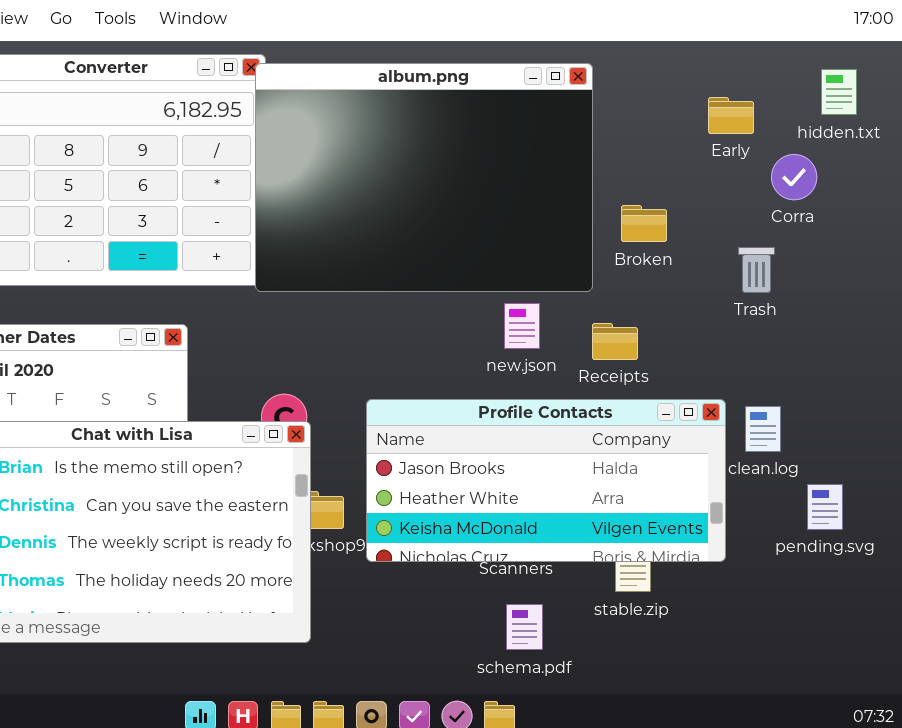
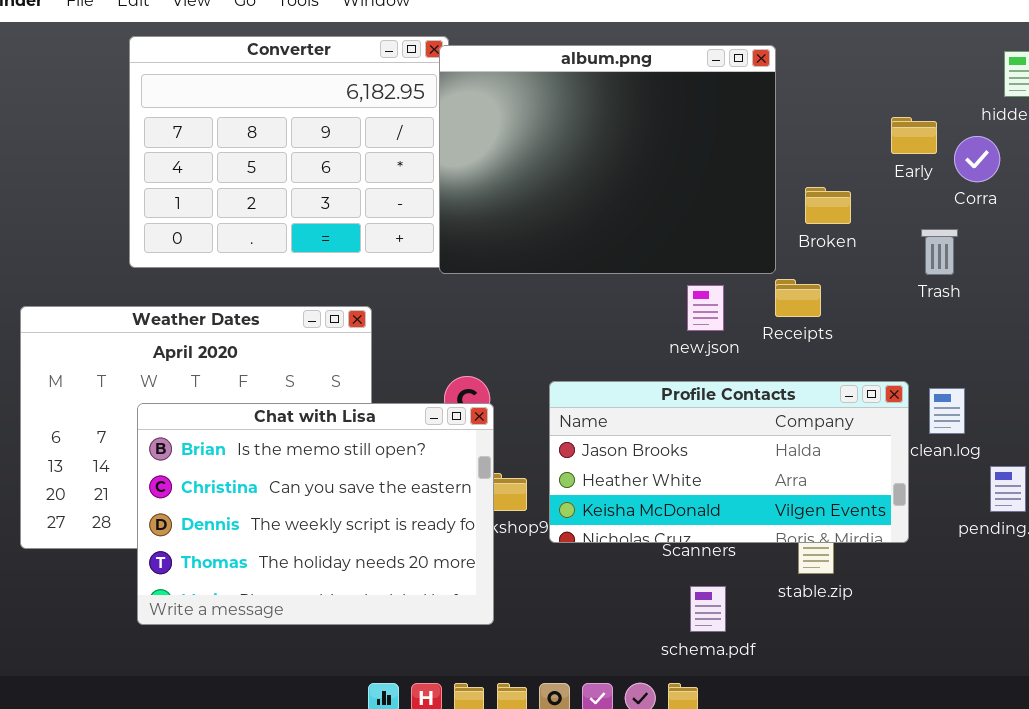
Early: [708,97,754,134] -> [891,117,937,154], moved
Receipts: [592,323,638,360] -> [775,279,821,317], moved

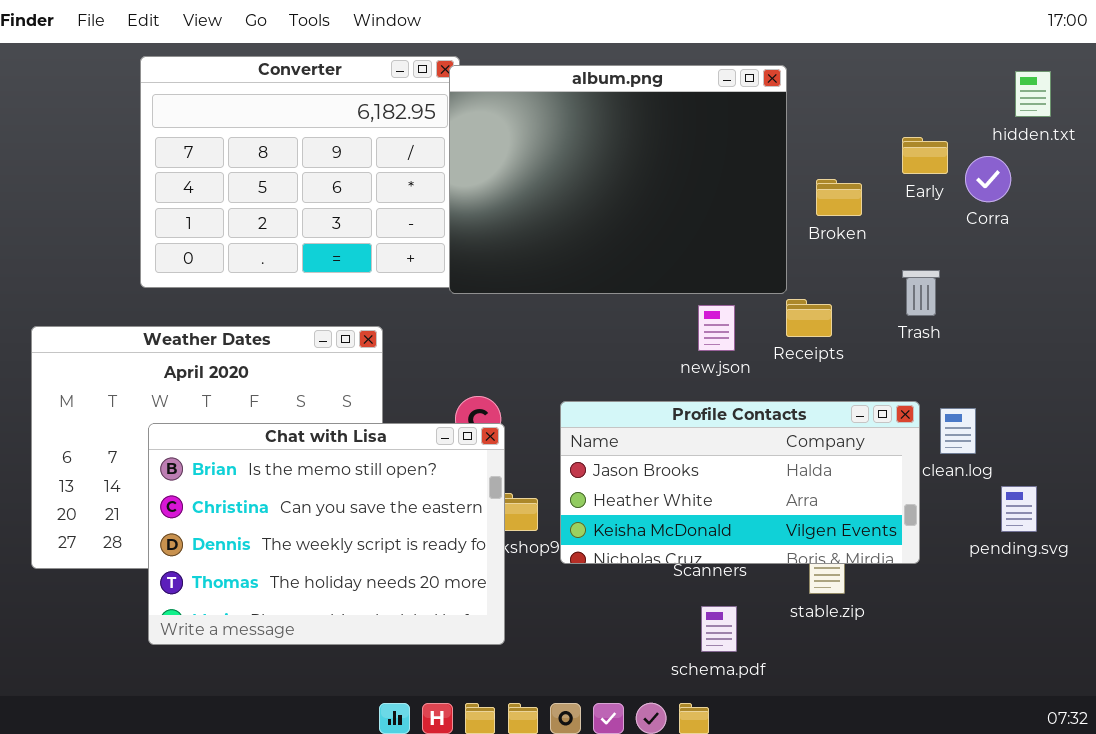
Broken: [805,187,851,224] -> [816,179,862,216], moved
Trash: [921,229,958,275] -> [902,270,940,316], moved

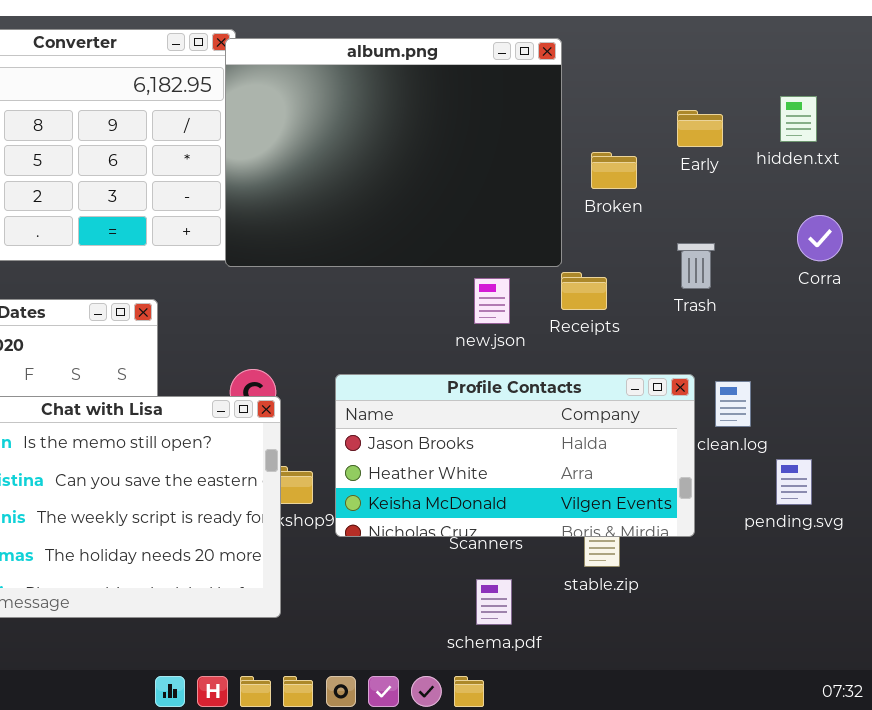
hidden.txt: [1015,71,1051,117] -> [780,96,817,142], moved
Corra: [965,156,1011,202] -> [797,215,843,261], moved

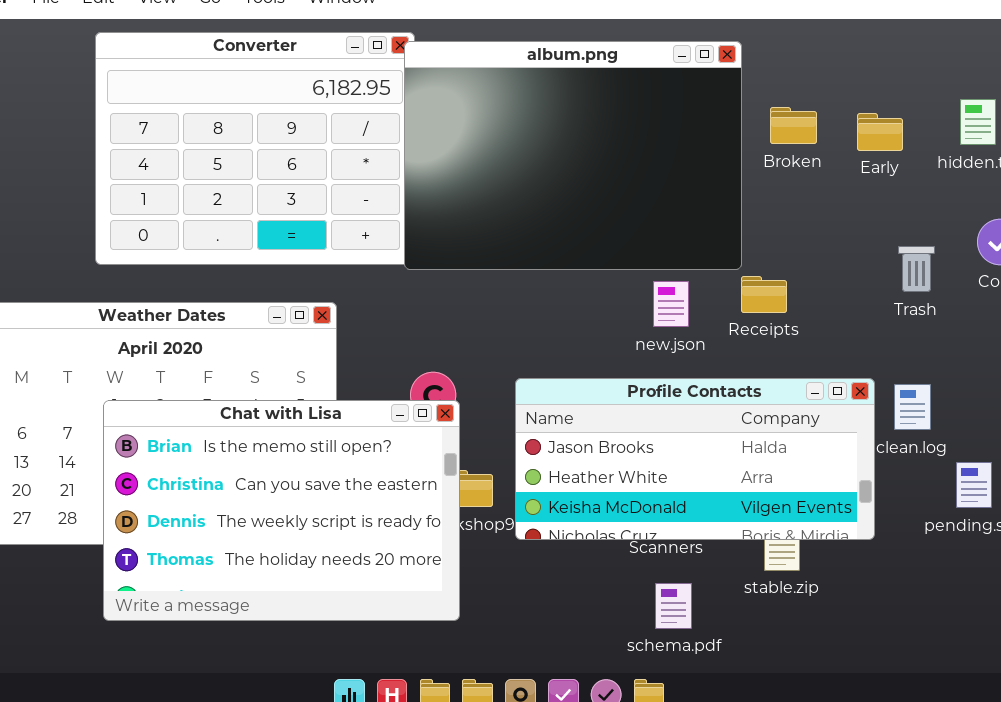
Broken: [591,152,637,189] -> [770,107,817,144], moved
Trash: [677,243,715,289] -> [898,246,935,292], moved

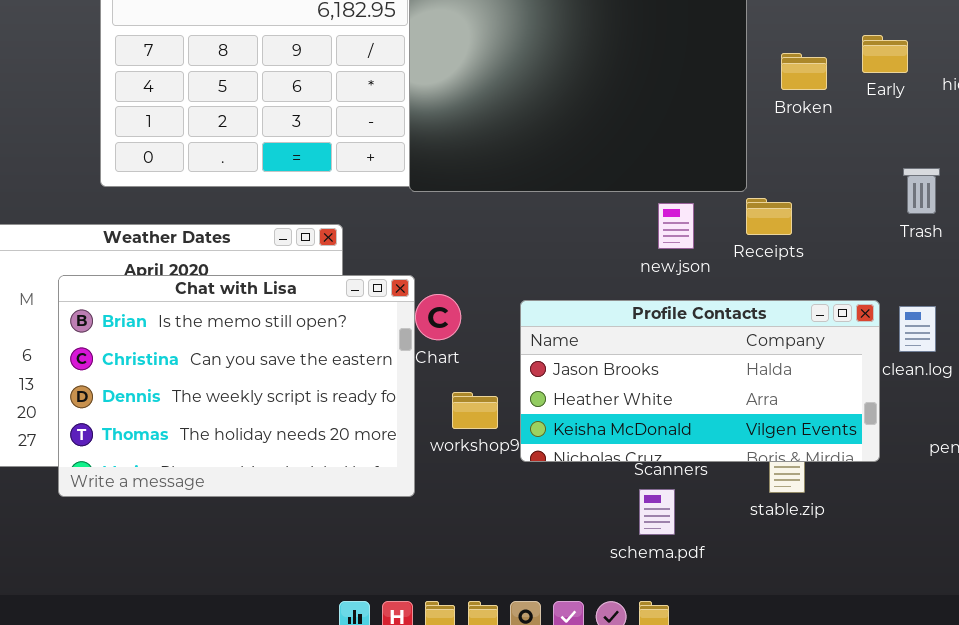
Broken: [770,107,817,144] -> [781,53,827,90], moved
Chat with Lisa: [103,400,460,621] -> [58,275,415,497], moved
schema.pdf: [655,583,692,629] -> [639,489,675,535], moved

